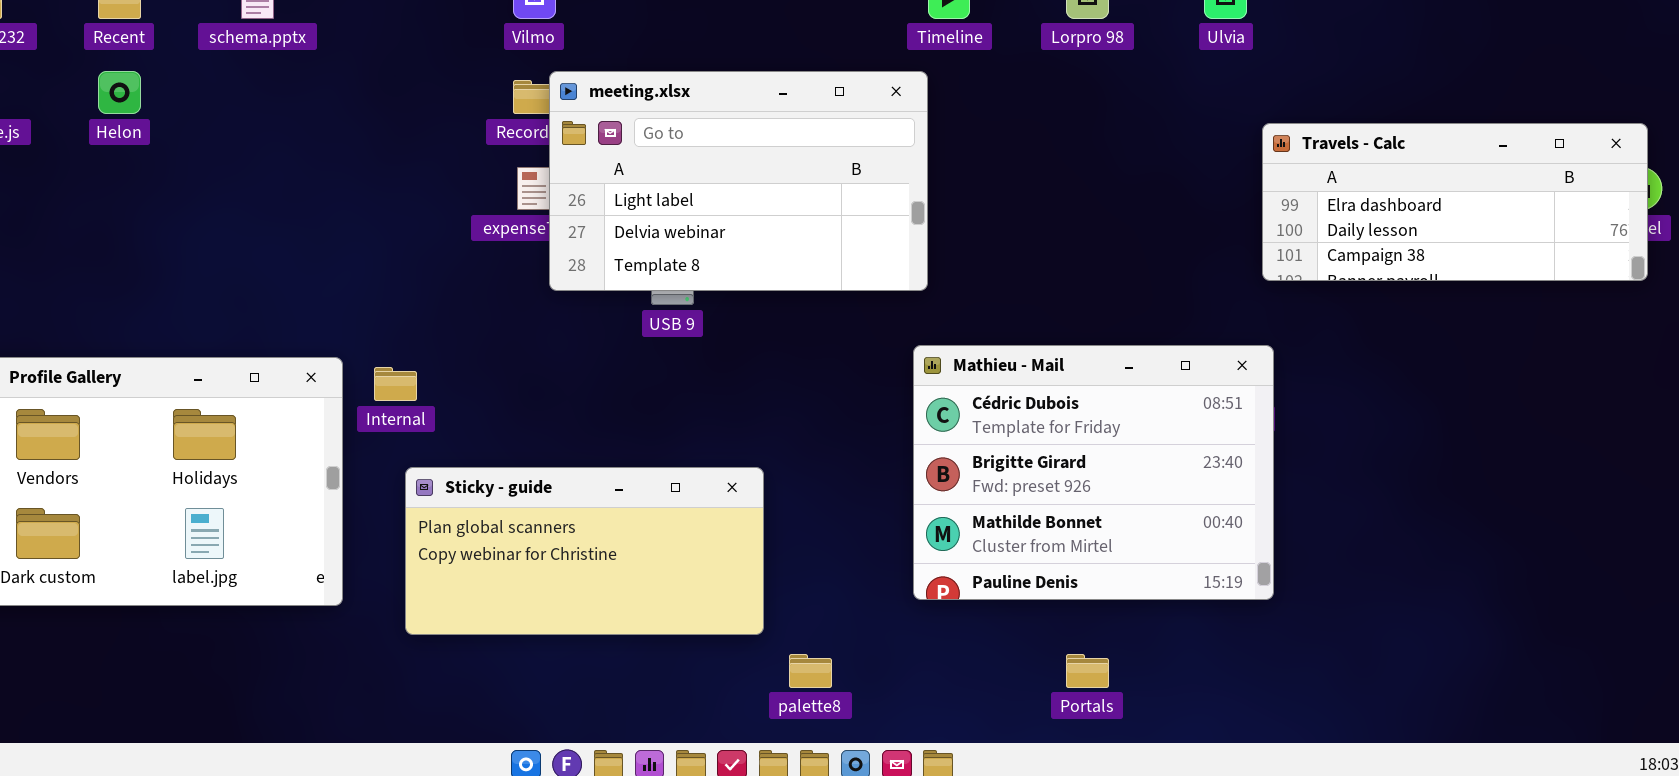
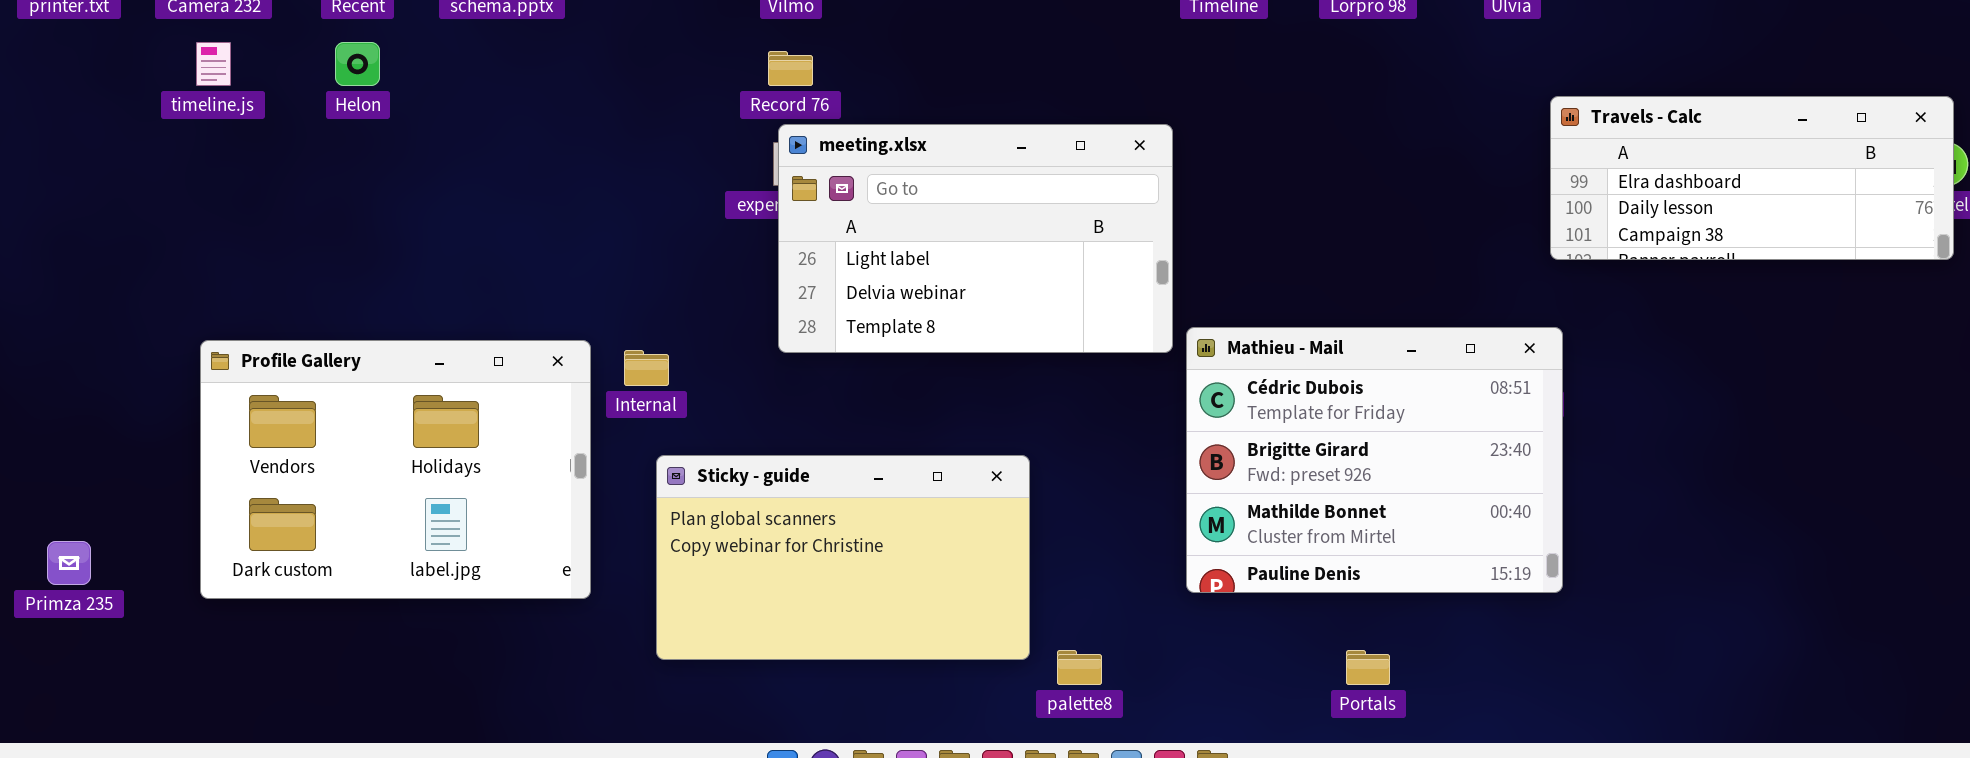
meeting.xlsx: [549,71,928,291] -> [778,124,1173,353], moved
Sticky - guide: [405,467,764,635] -> [656,455,1030,660], resized

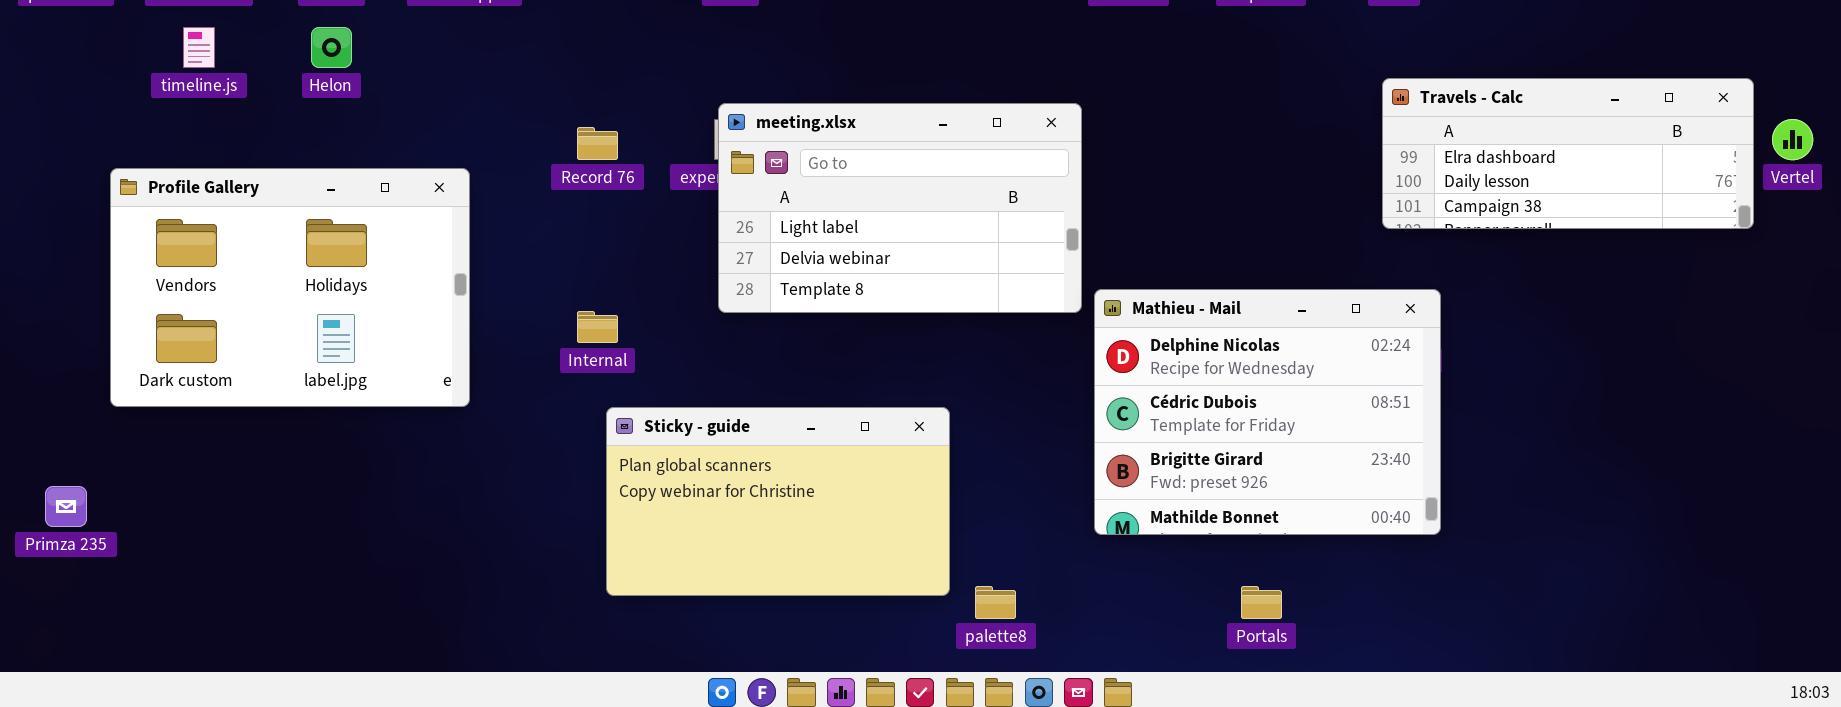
Record 76: [768,51,813,86] -> [577,127,618,160], moved
Travels - Calc: [1550,96,1954,260] -> [1382,78,1754,229], moved
Mathieu - Mail: [1186,327,1563,593] -> [1094,289,1441,535], scrolled up 1 row
Profile Gallery: [200,340,591,599] -> [110,168,470,407], moved

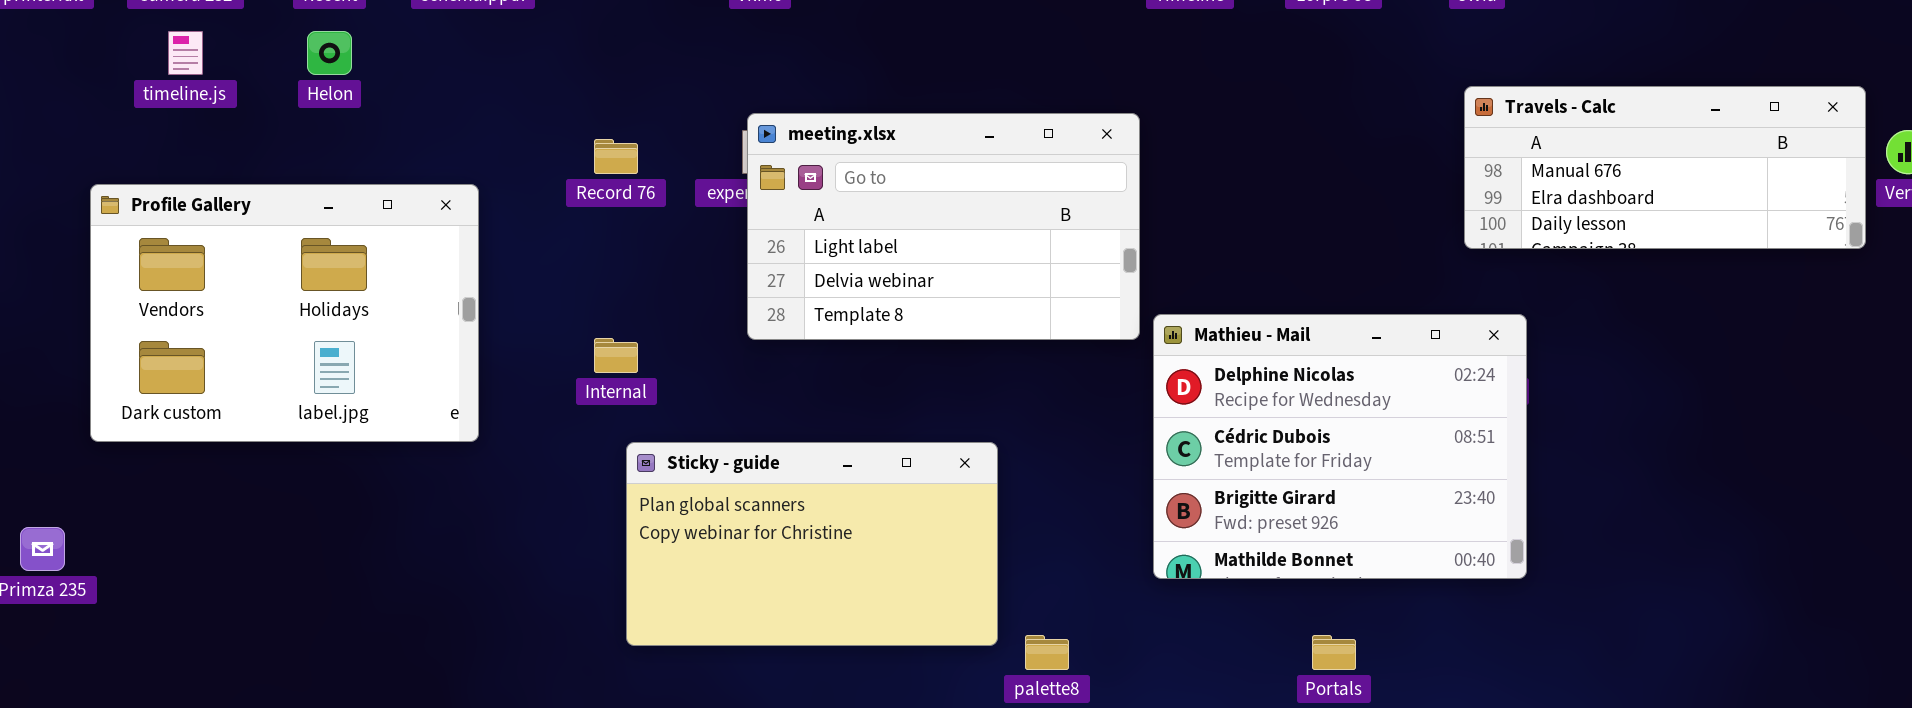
Travels - Calc: [1382,78,1754,229] -> [1464,86,1866,249], scrolled up 1 row

